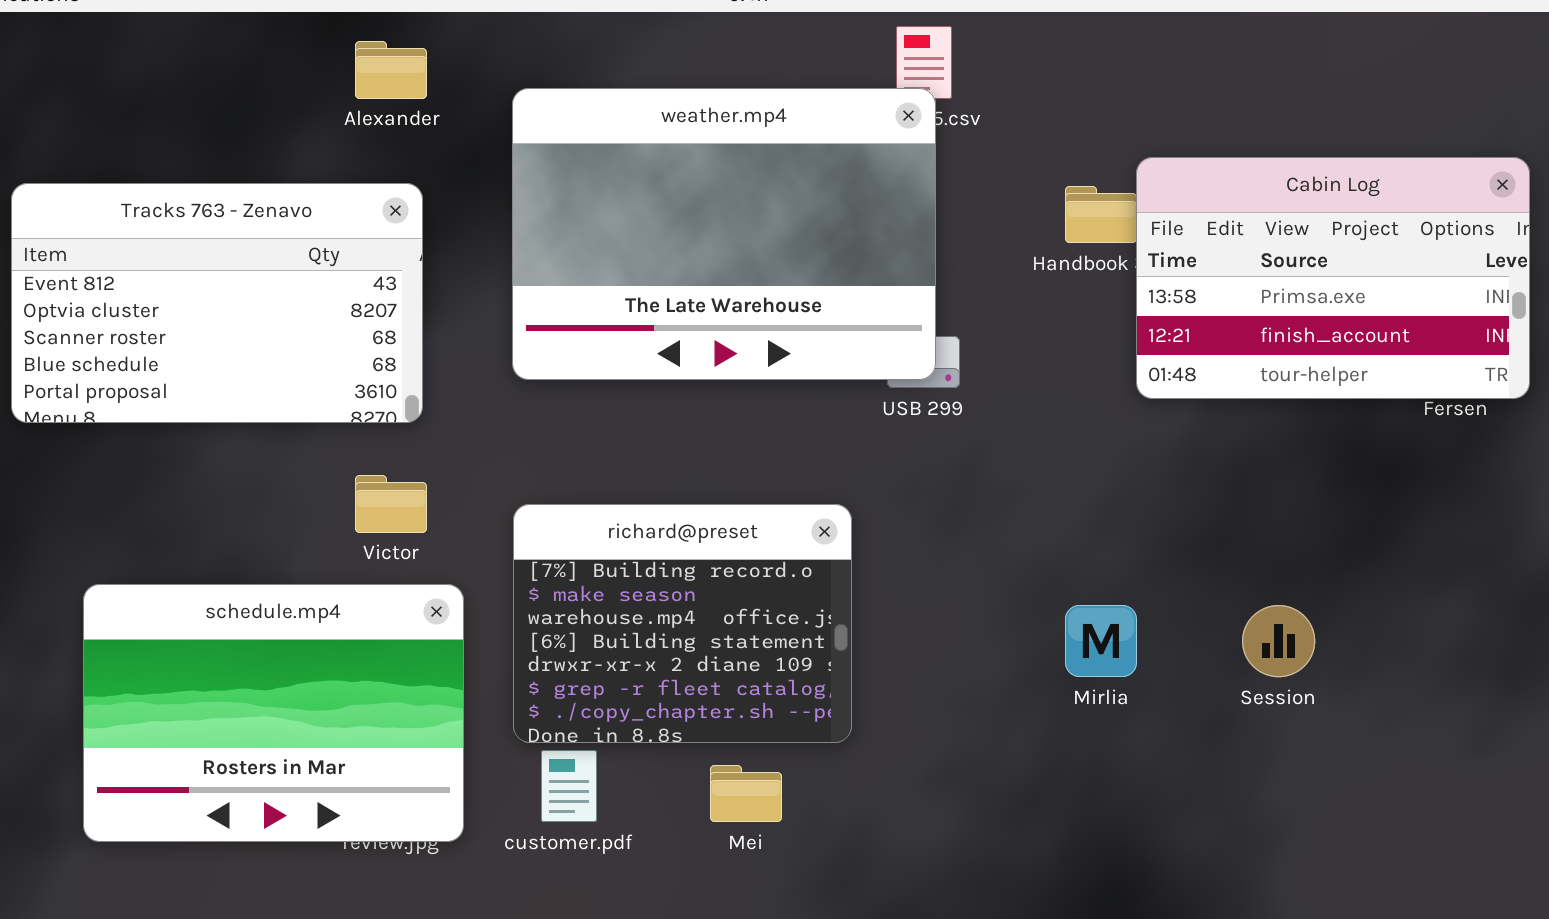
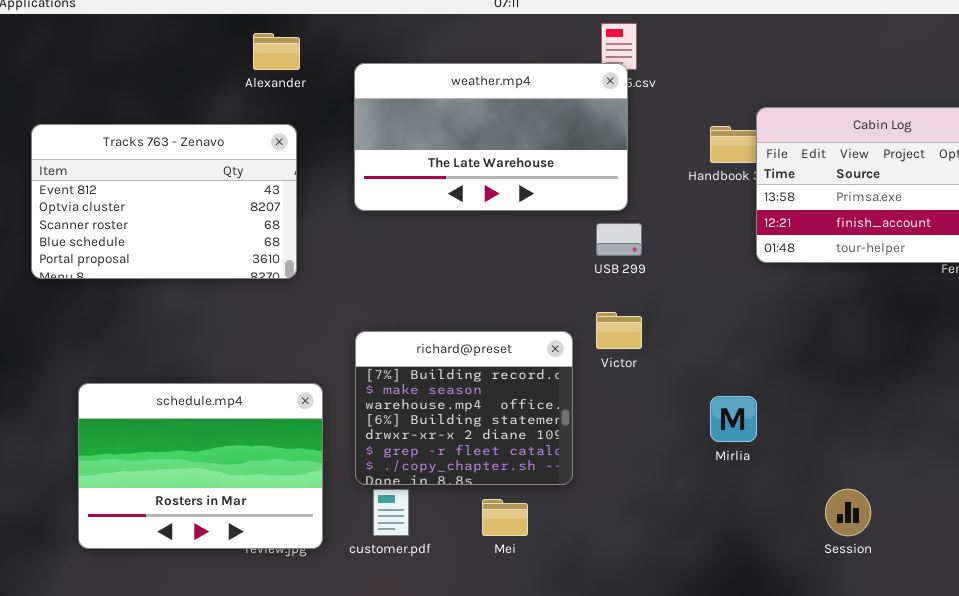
weather.mp4: [512,88,936,380] -> [354,63,628,211], resized
Victor: [355,475,427,533] -> [596,312,642,349], moved
Session: [1242,605,1315,677] -> [825,489,871,536], moved

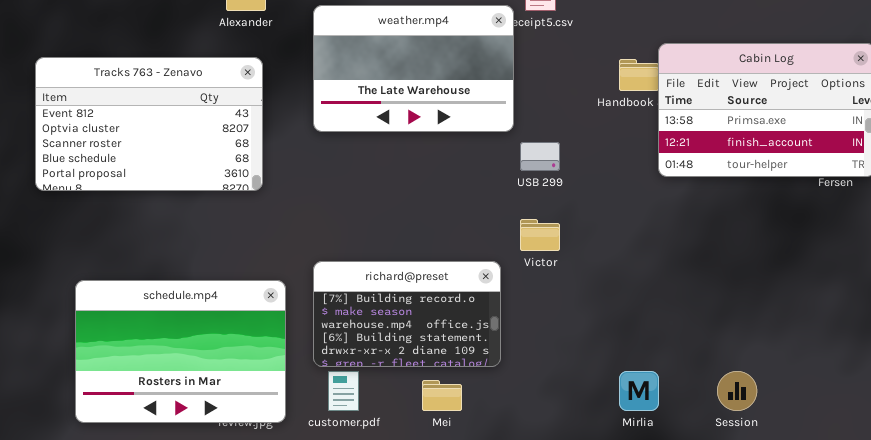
weather.mp4: [354,63,628,211] -> [313,5,514,132], resized
richard@preset: [355,331,573,485] -> [313,261,501,367], resized
Mirlia: [710,396,757,442] -> [619,371,659,411], moved

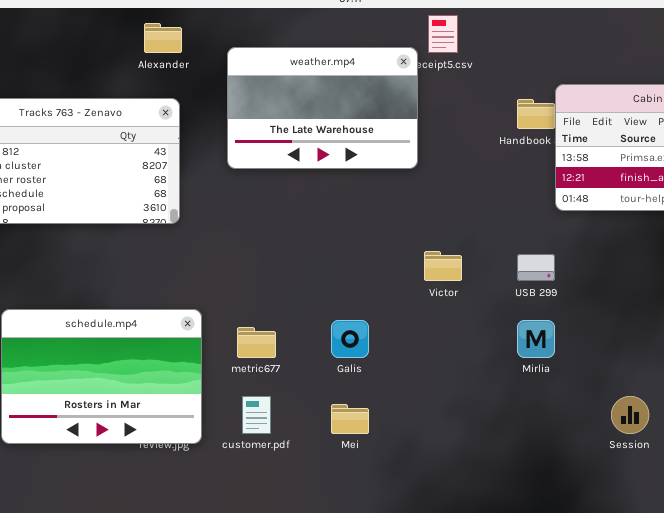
USB 299: [520,142,560,171] -> [517,254,555,281], moved
richard@preset: [313,261,501,367] -> none, closed
Mirlia: [619,371,659,411] -> [517,320,555,358], moved

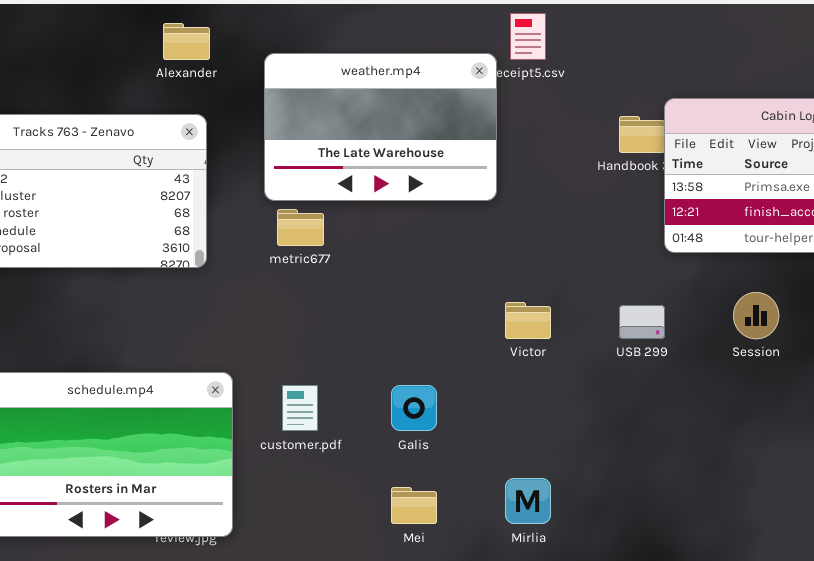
Mirlia: [517,320,555,358] -> [505,478,551,524], moved
metric677: [237,327,276,358] -> [277,209,324,246], moved
customer.pdf: [242,396,271,434] -> [282,385,318,431], moved
Session: [611,396,649,434] -> [733,292,779,339], moved

